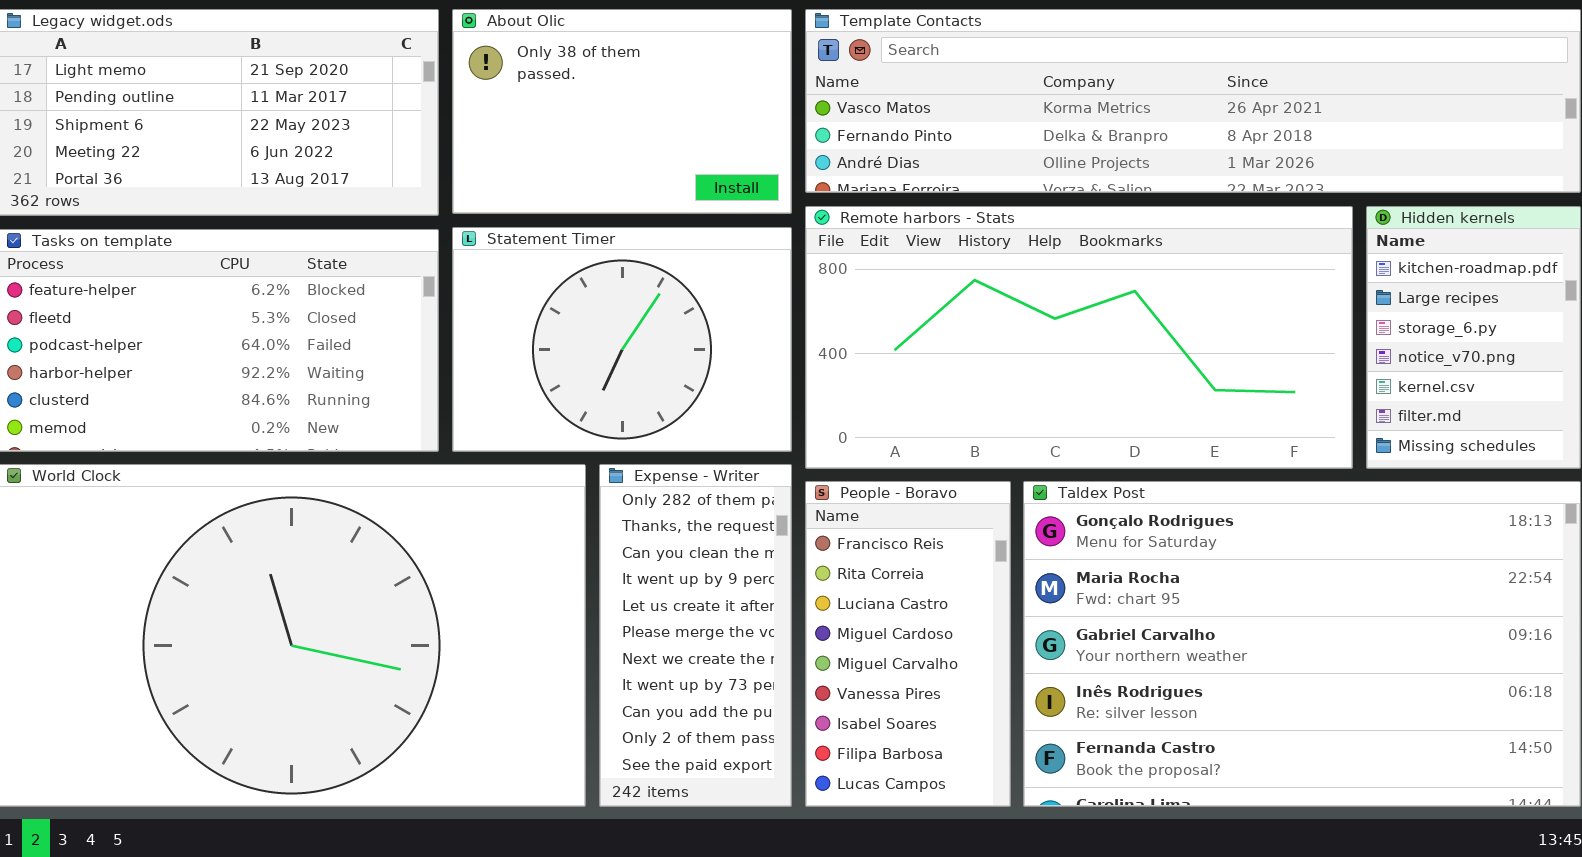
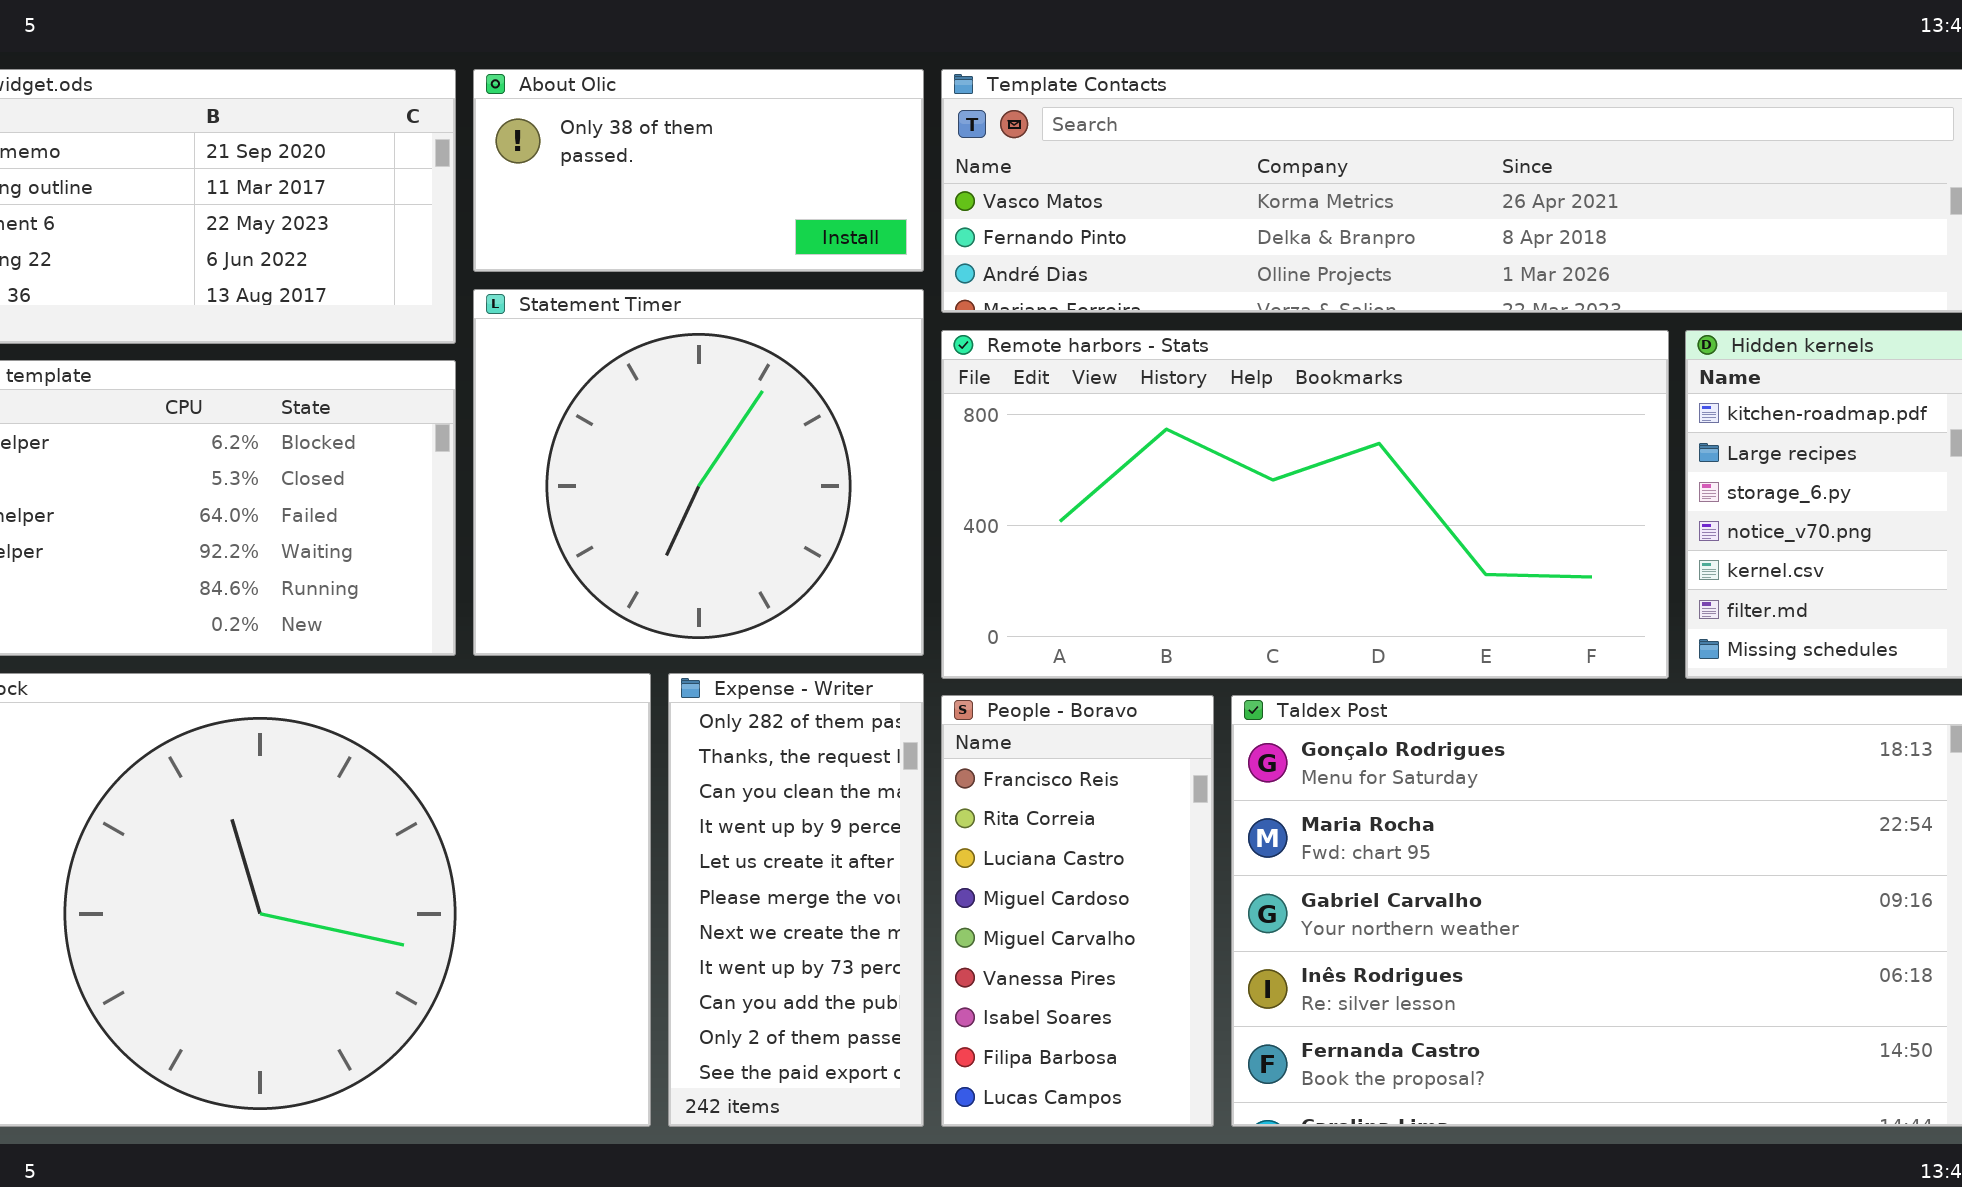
About Olic: [452,9,792,214] -> [473,69,924,272], resized
Statement Timer: [452,227,792,452] -> [473,289,924,656], resized

